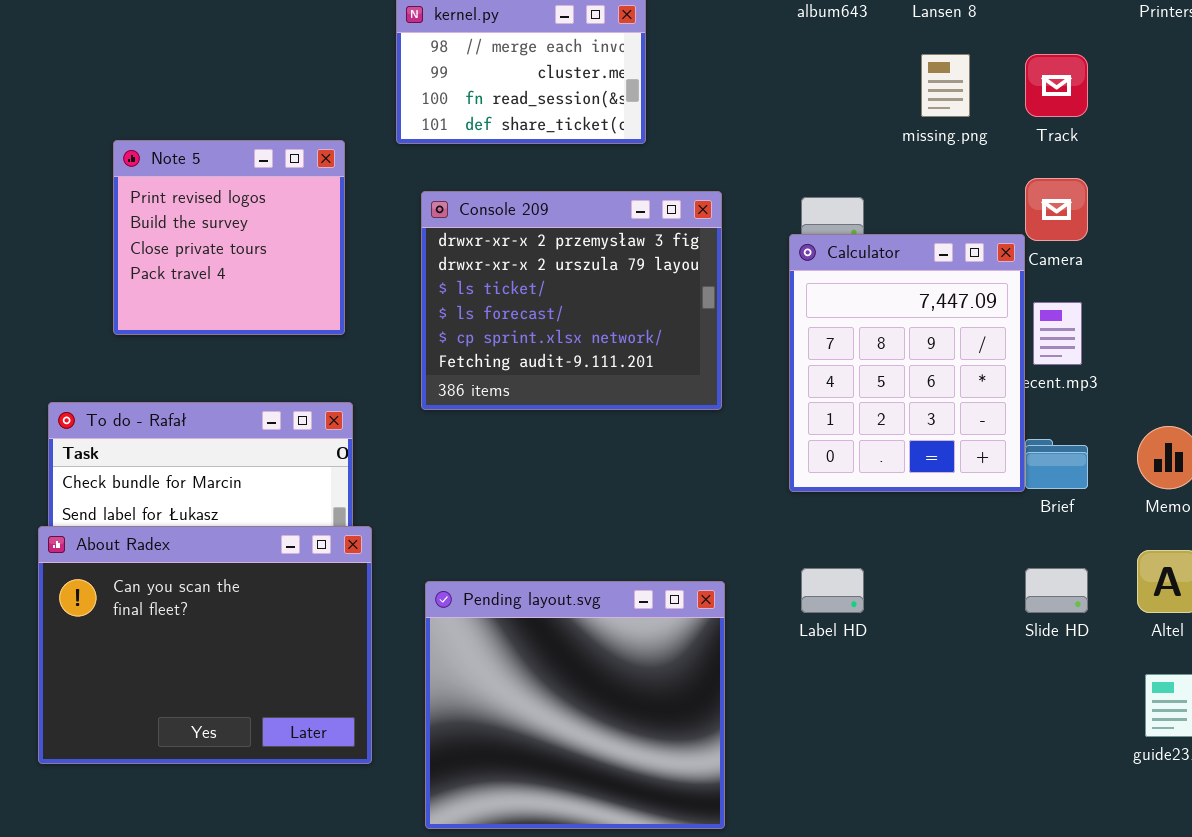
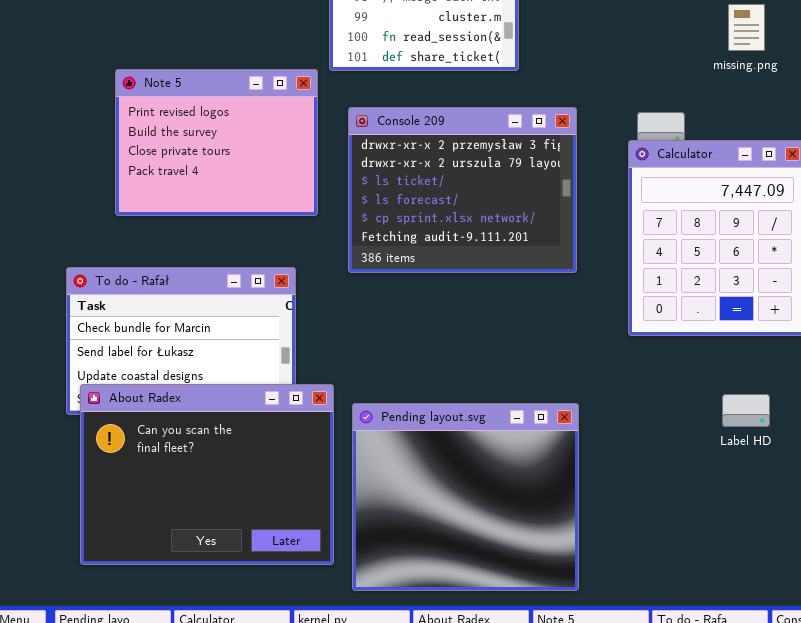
Note 5: [113,140,345,335] -> [115,69,318,216], resized
About Radex: [38,526,372,764] -> [80,384,334,565], moved
Label HD: [801,568,864,613] -> [722,394,770,427], moved

